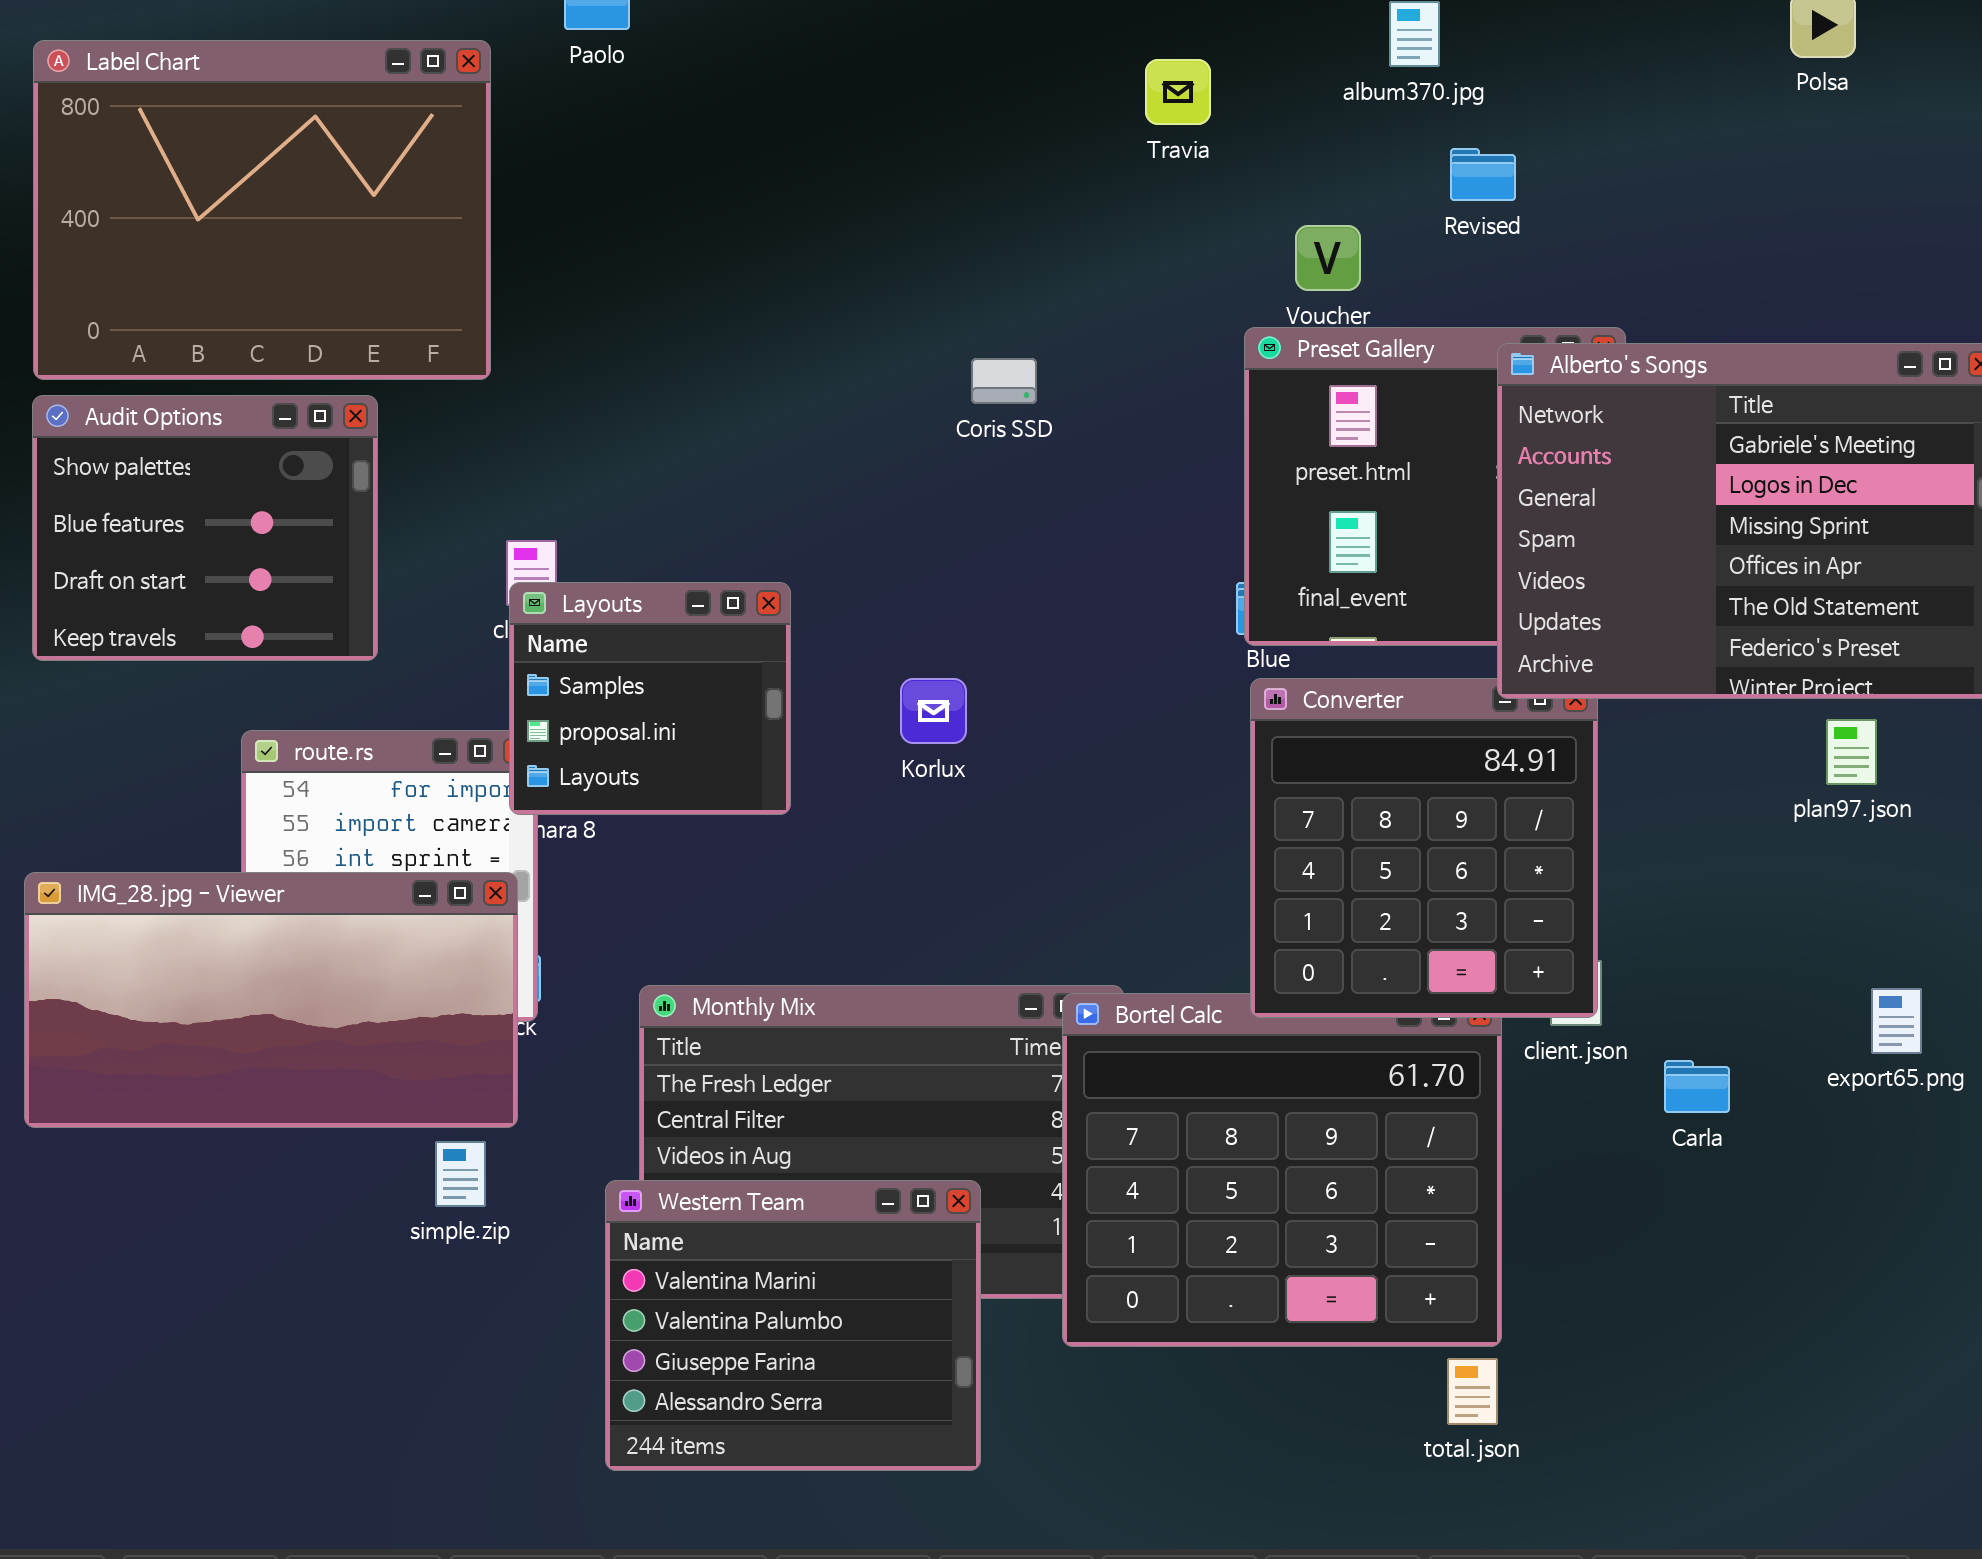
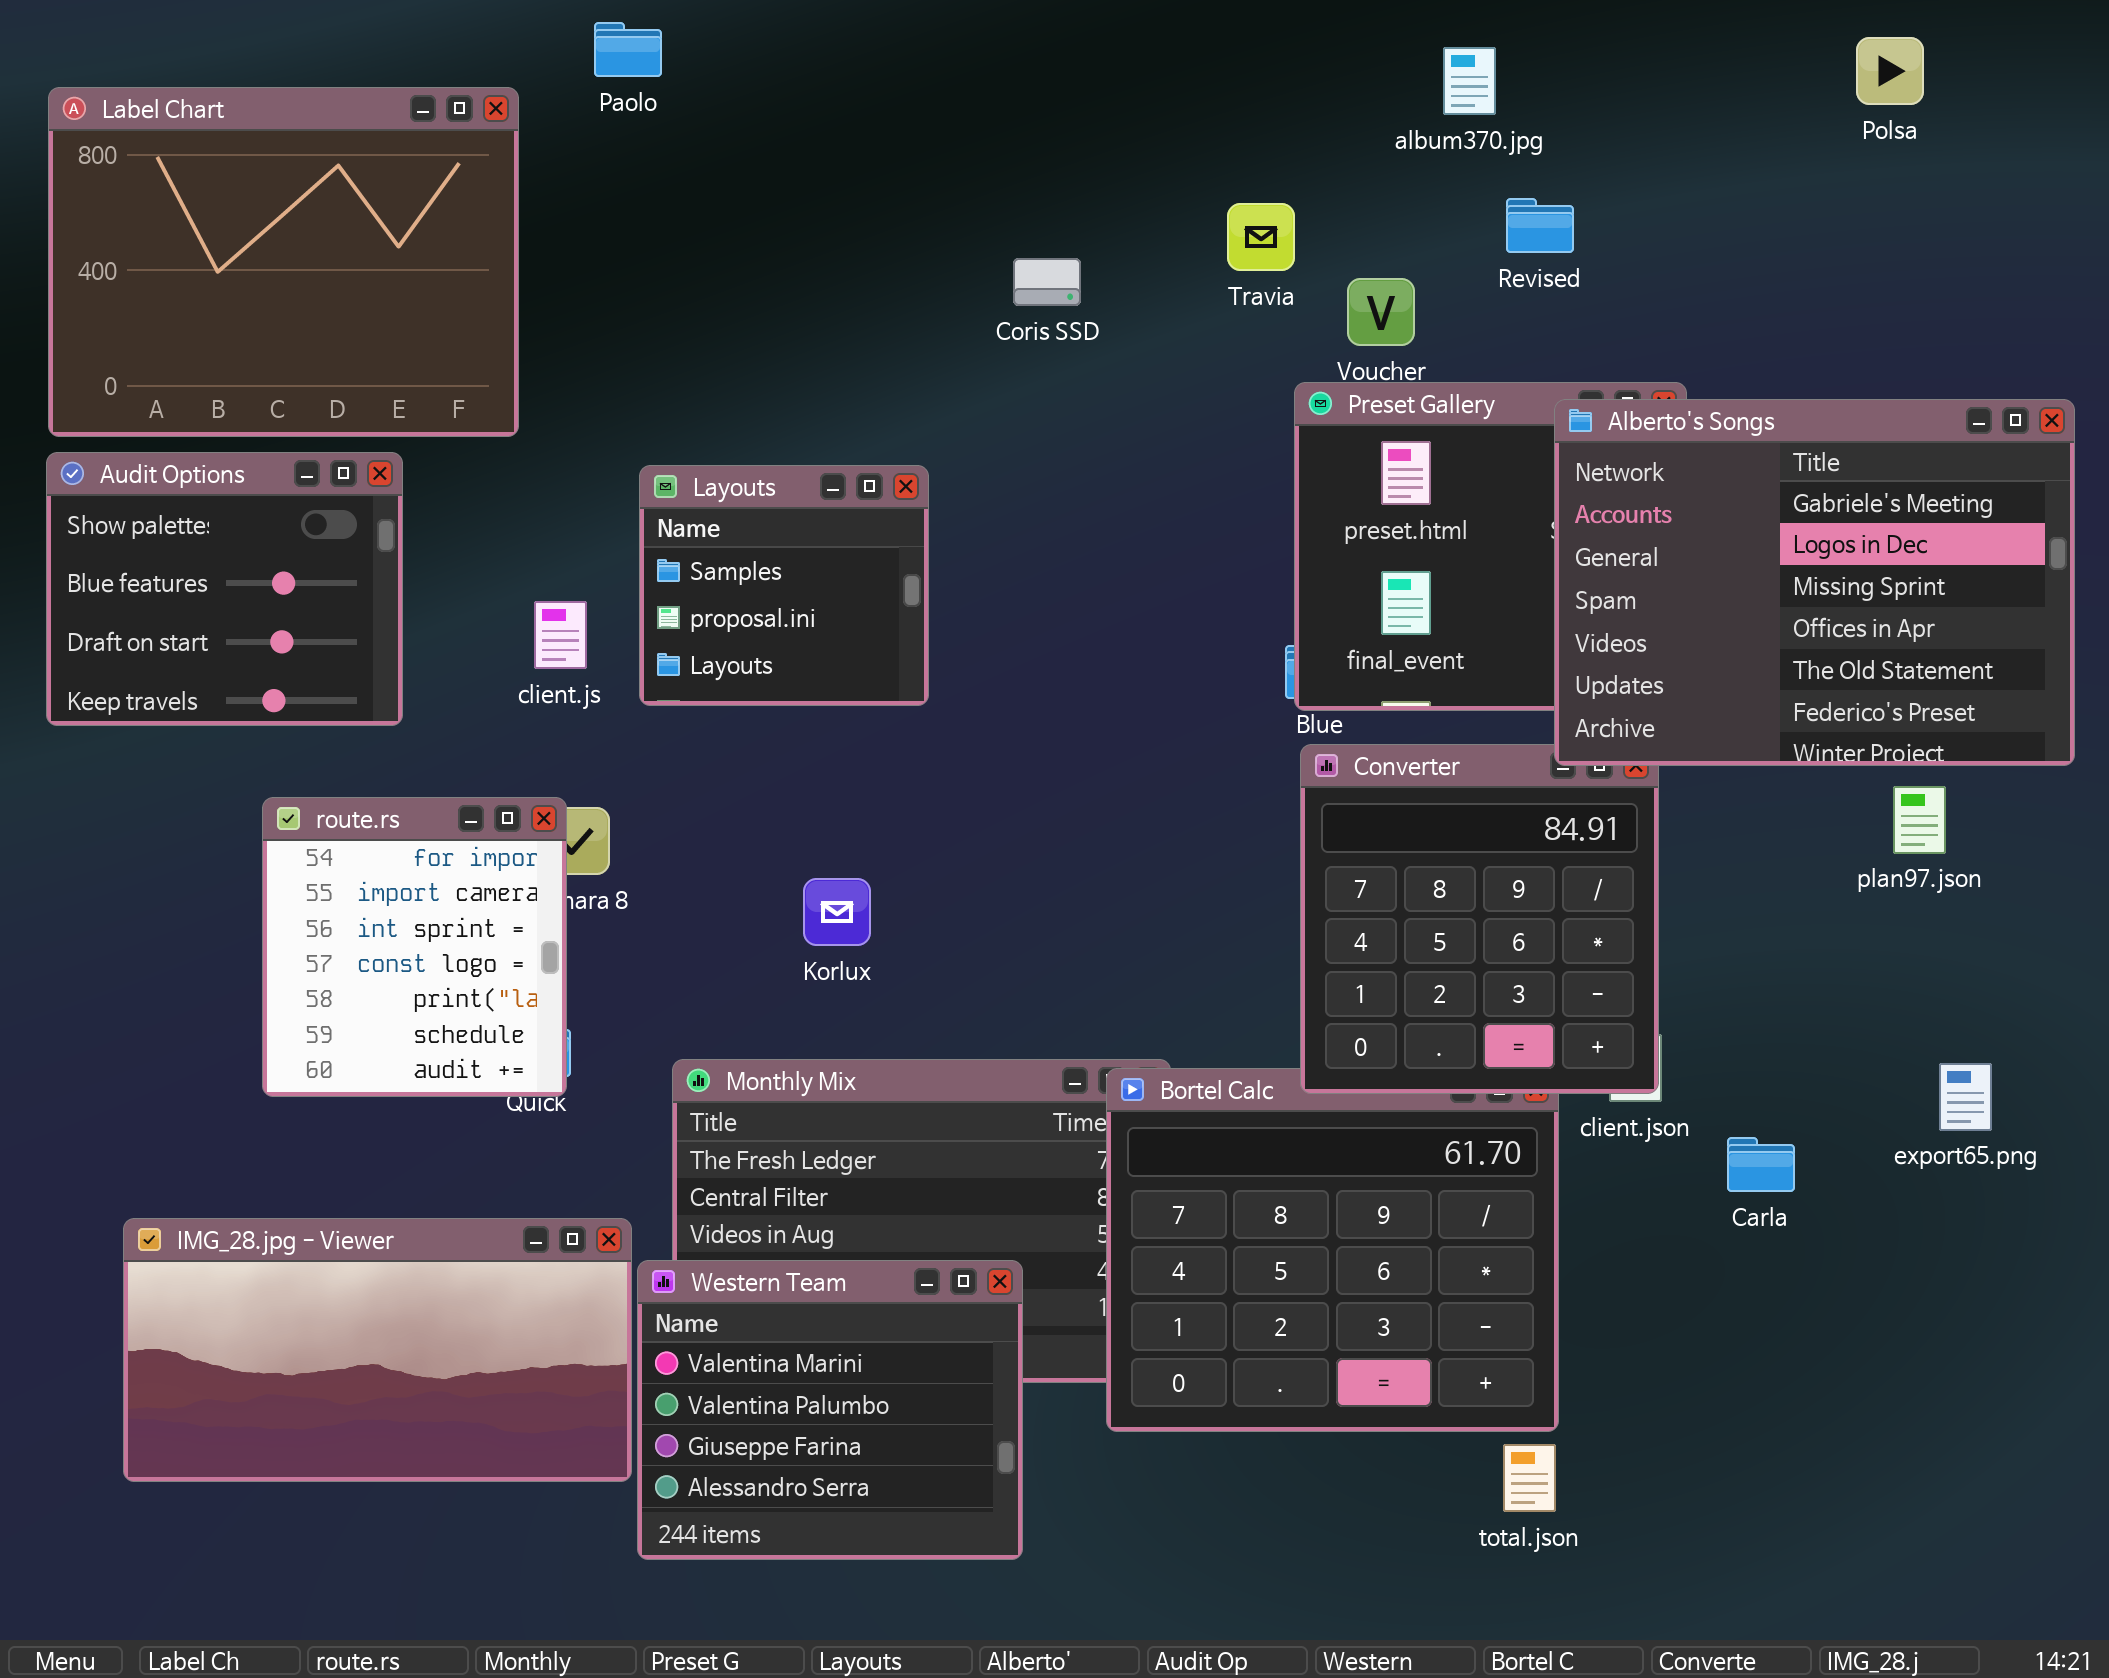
Travia: [1145,59,1211,125] -> [1227,203,1295,271], moved
Coris SSD: [971,358,1037,404] -> [1013,258,1081,306], moved
Layouts: [509,582,791,815] -> [639,465,929,706], moved
Korlux: [900,678,967,744] -> [803,878,871,946], moved
IMG_28.jpg - Viewer: [24,872,518,1128] -> [123,1218,632,1482], moved

